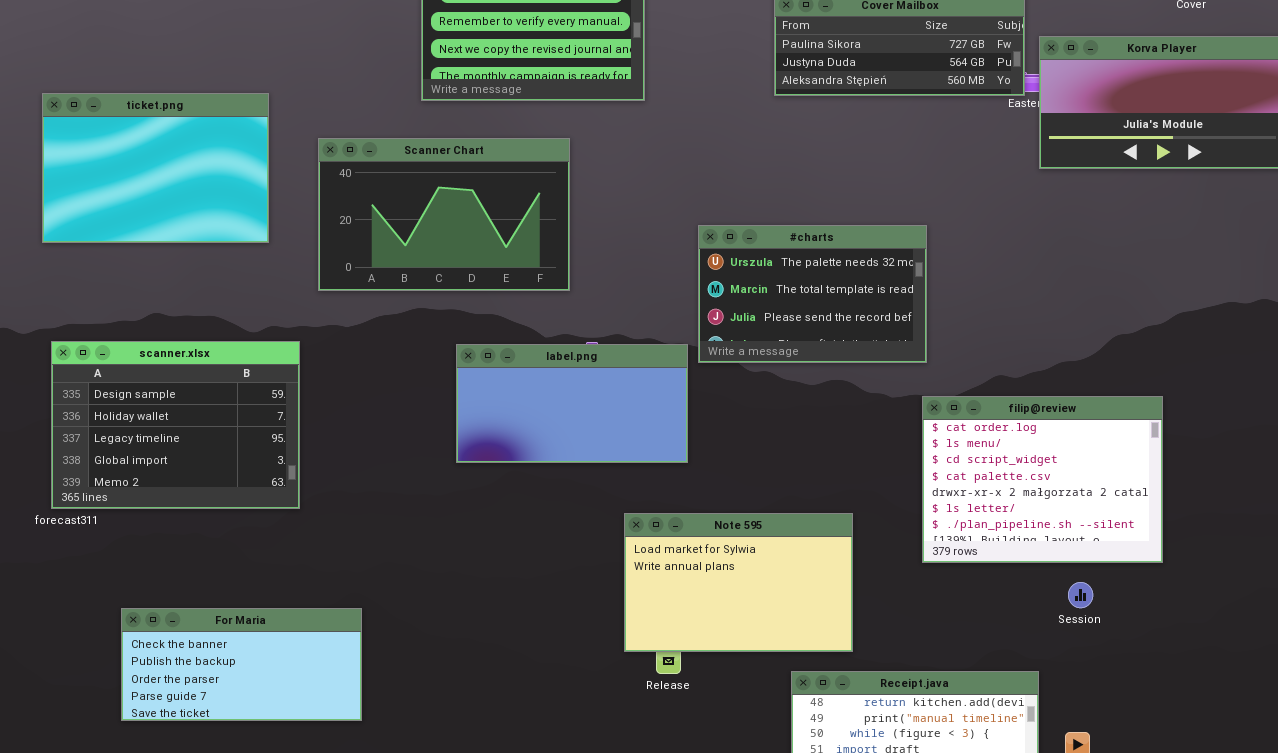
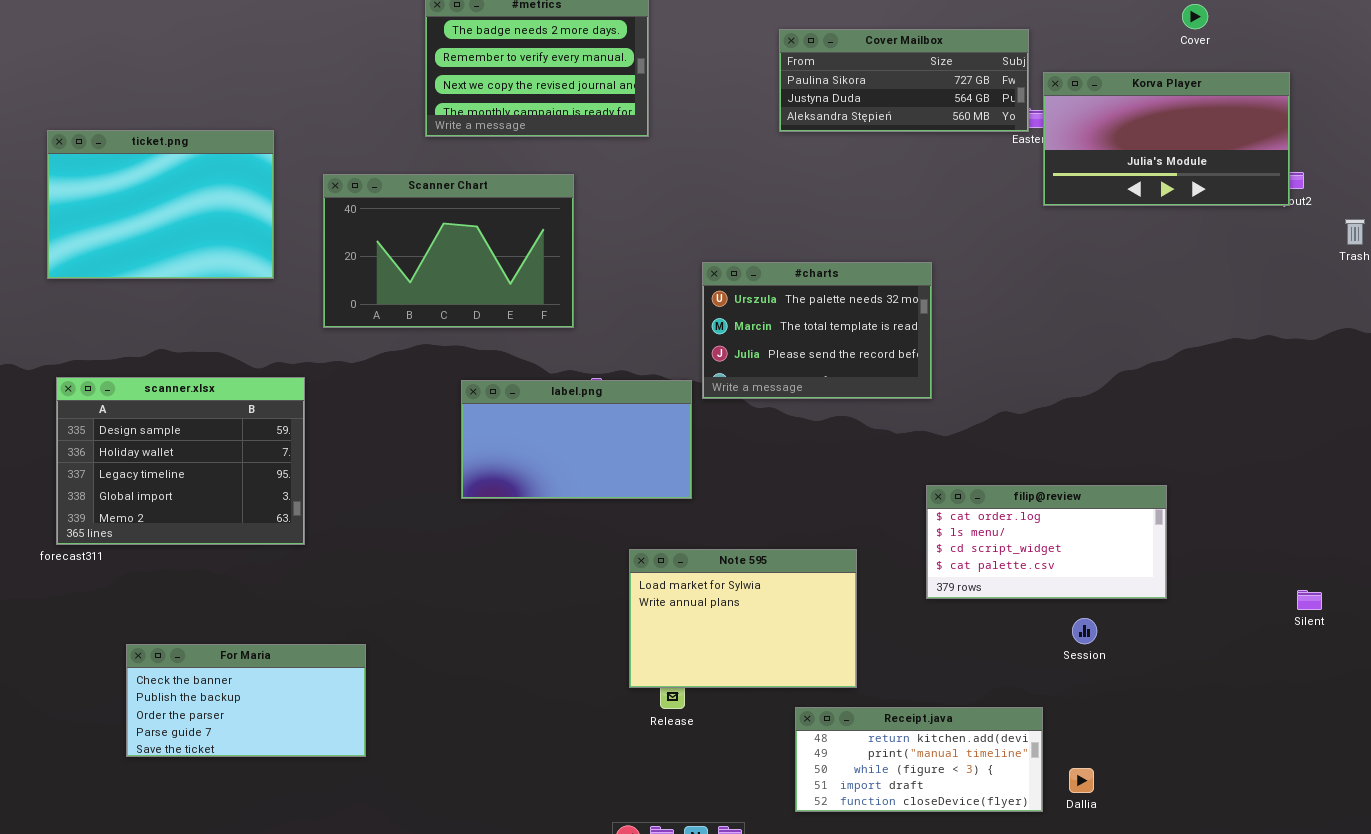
filip@review: [922,396,1163,563] -> [926,485,1167,599], resized

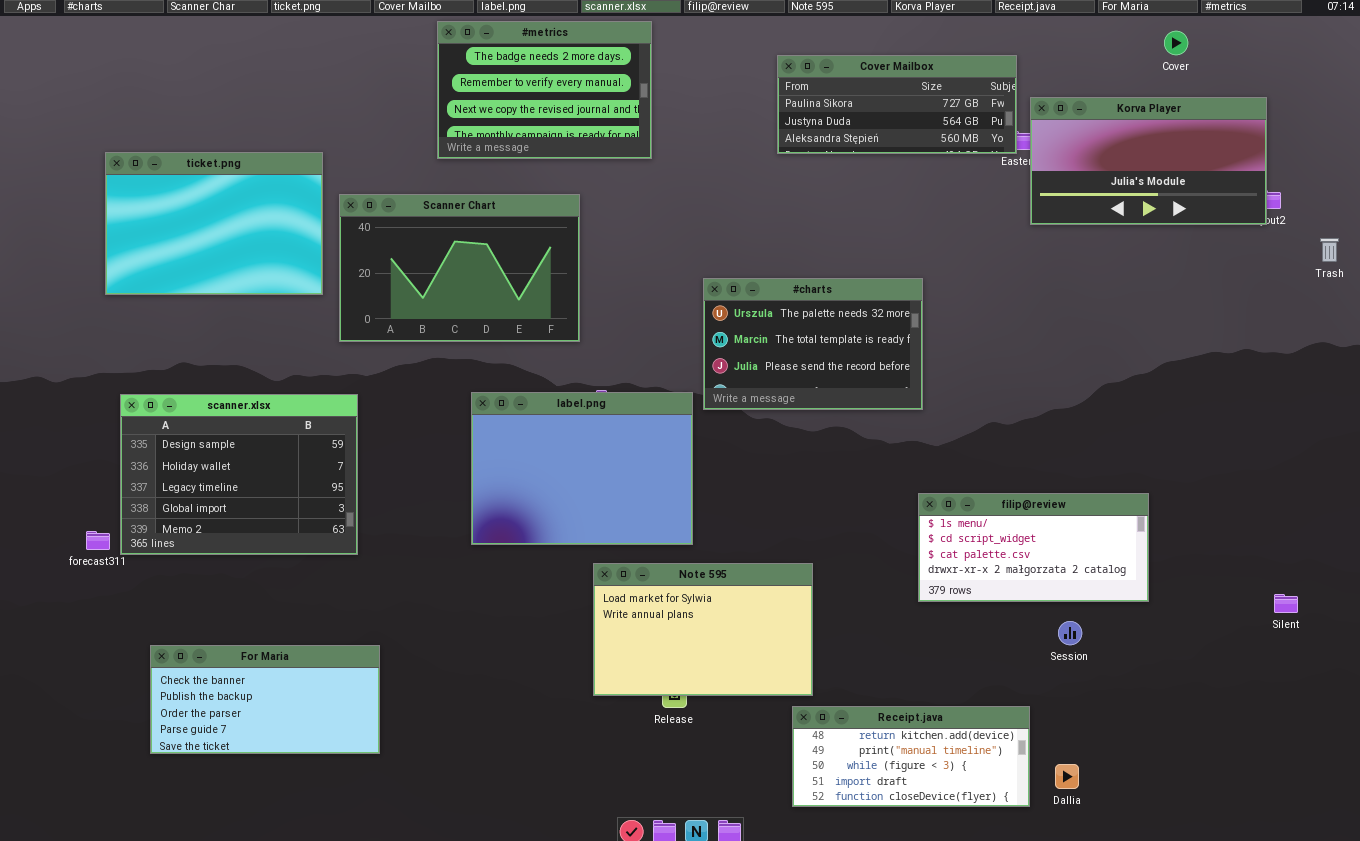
ticket.png: [47,130,274,279] -> [105,152,323,295], moved
scanner.xlsx: [56,377,305,545] -> [120,394,358,555], moved
label.png: [461,380,692,499] -> [471,392,693,545], resized
filip@review: [926,485,1167,599] -> [918,493,1149,602], scrolled down 1 row
Note 595: [629,549,857,688] -> [593,563,813,696], moved

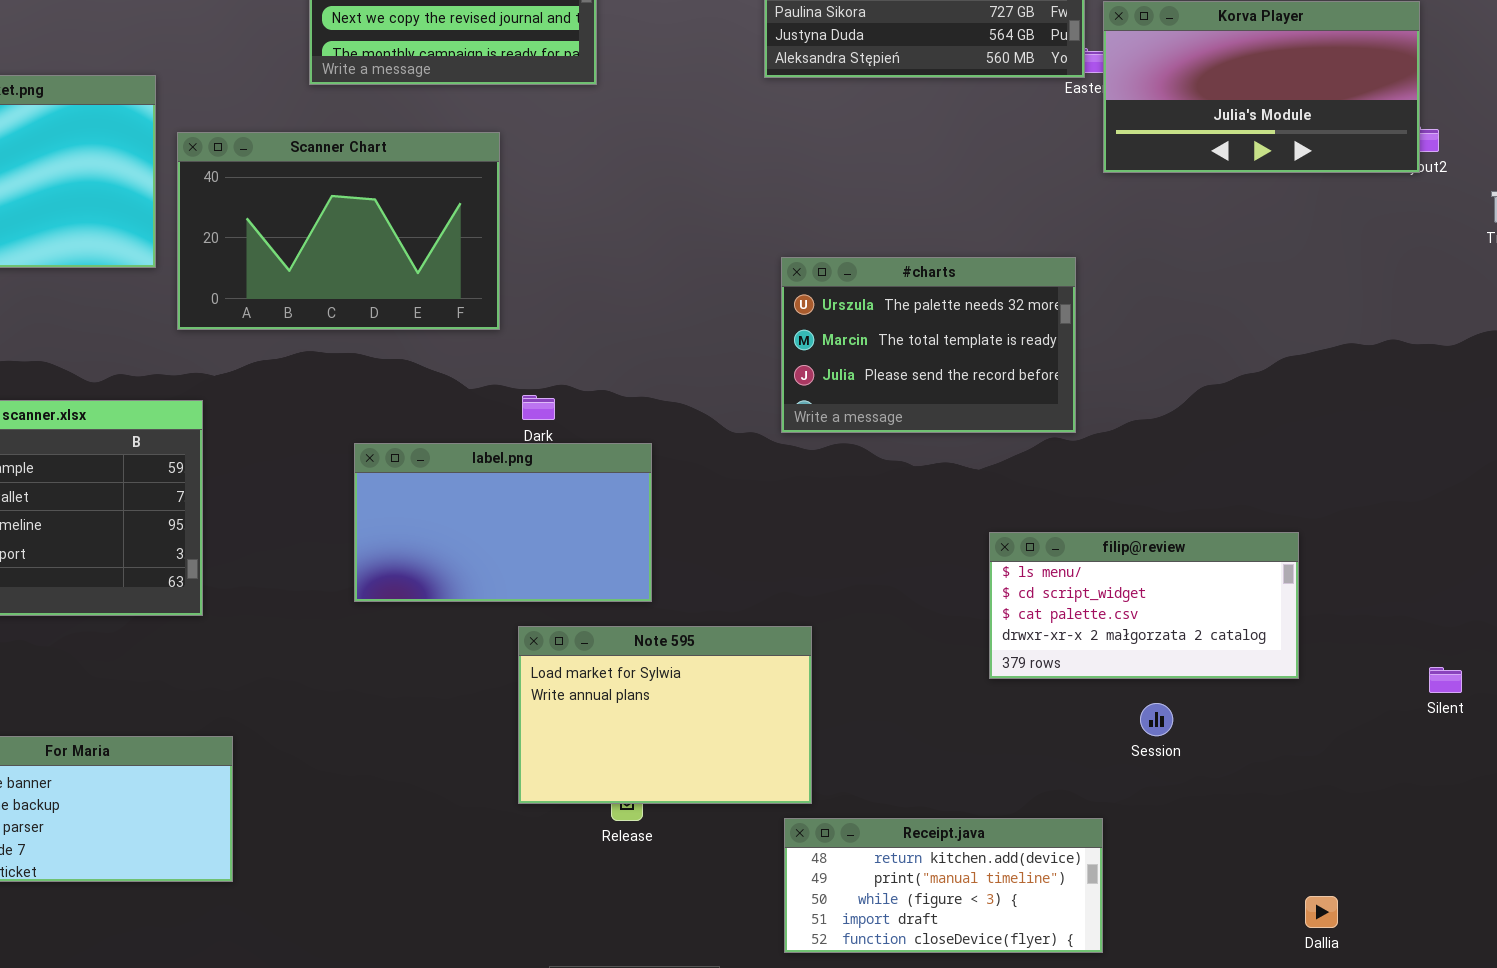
#charts: [703,278,923,410] -> [781,257,1076,433], moved
label.png: [471,392,693,545] -> [354,443,652,602], resized
filip@review: [918,493,1149,602] -> [989,532,1299,679], moved
Dallia: [1055,764,1079,789] -> [1305,896,1338,928], moved

